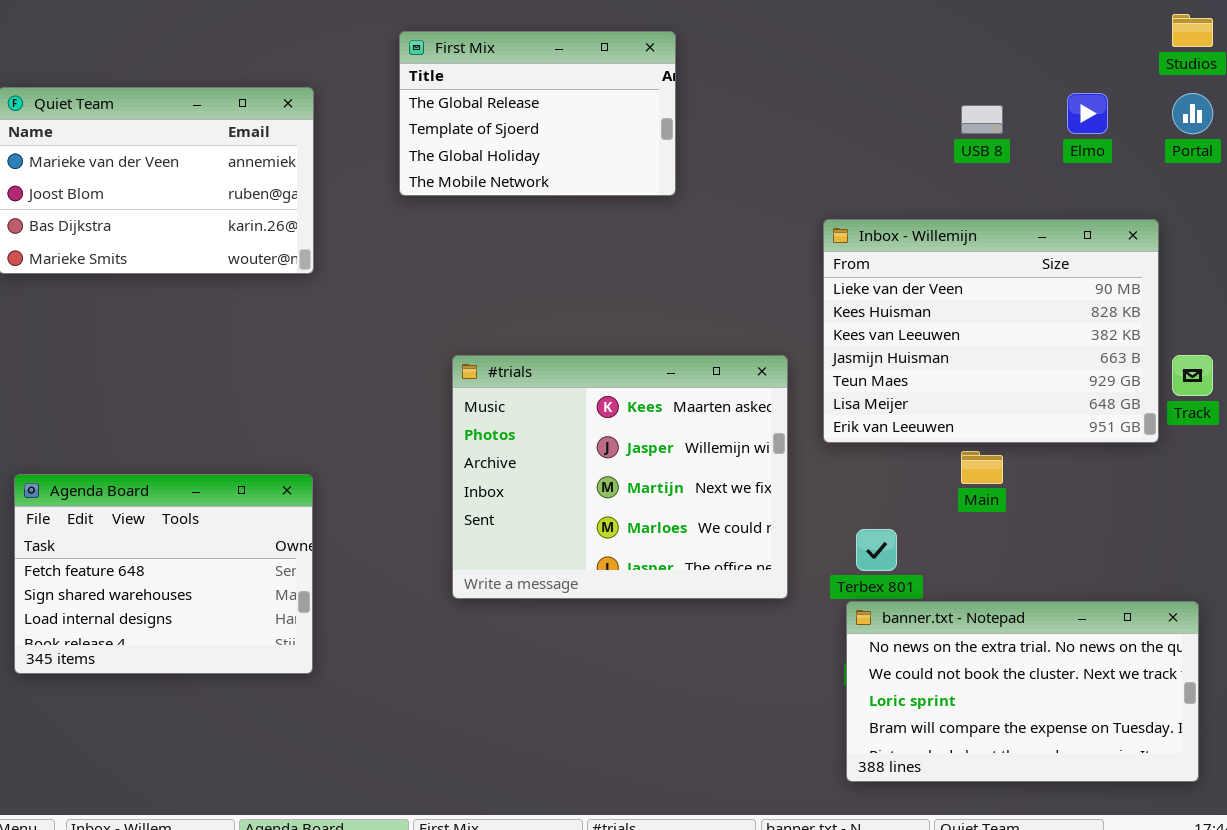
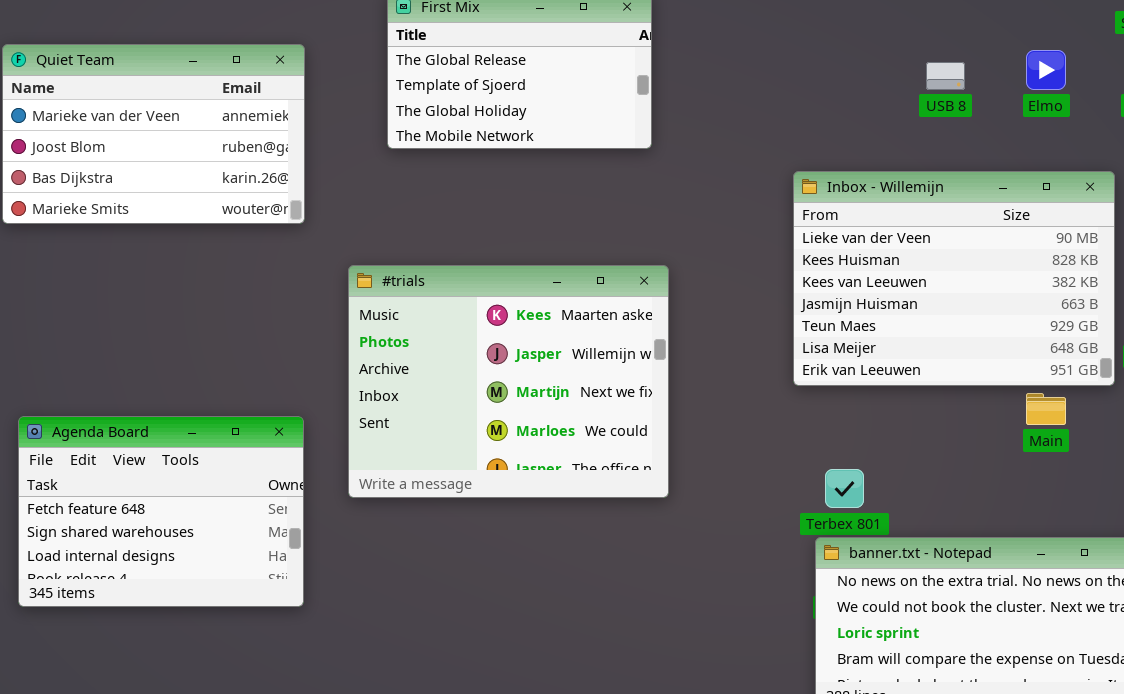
#trials: [452,355,788,599] -> [348,265,669,498], moved
Main: [961,451,1003,484] -> [1026,393,1066,425], moved

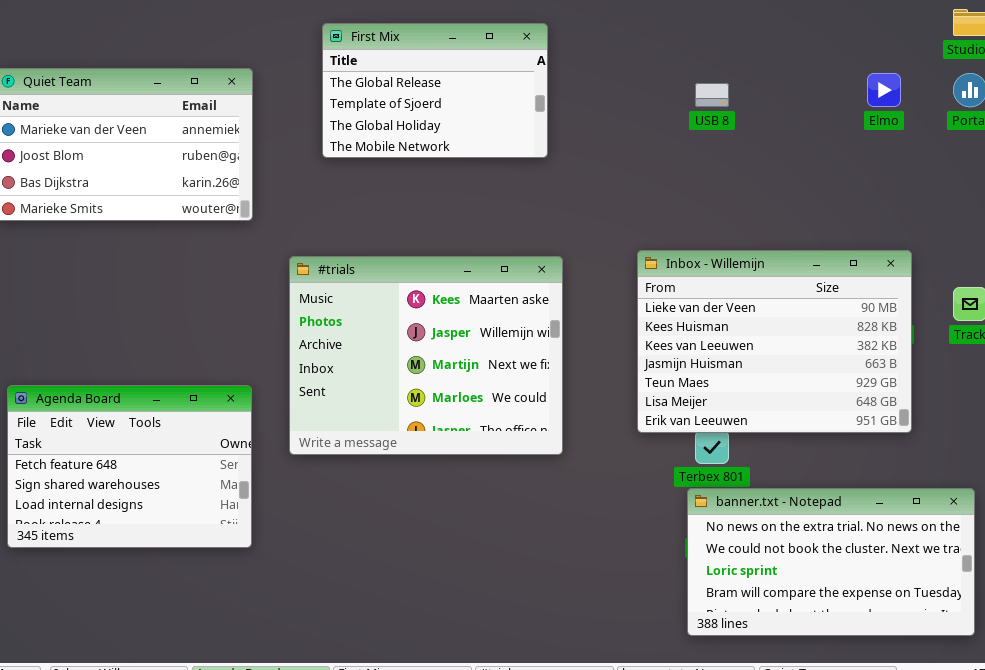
USB 8: [926,62,965,90] -> [695,83,729,107], moved
Inbox - Willemijn: [793,171,1115,386] -> [637,250,912,433], moved

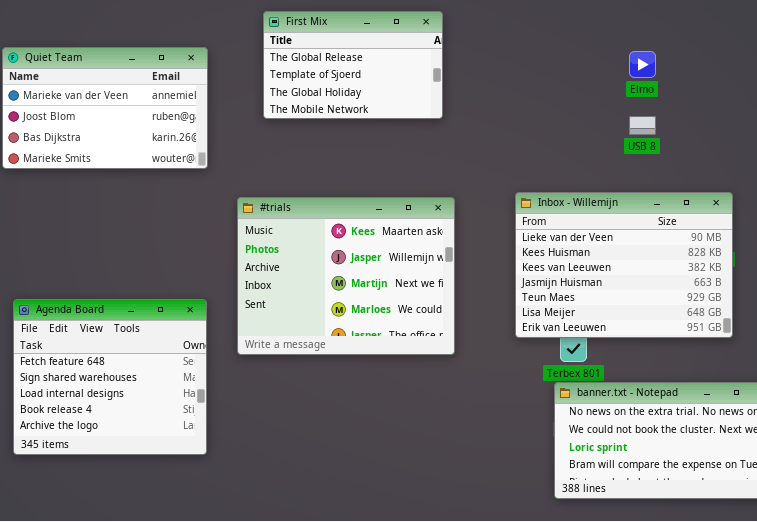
Elmo: [867,73,901,107] -> [629,51,656,78], moved
USB 8: [695,83,729,107] -> [629,116,656,135], moved
Agenda Board: [7,385,252,548] -> [13,299,207,455], resized

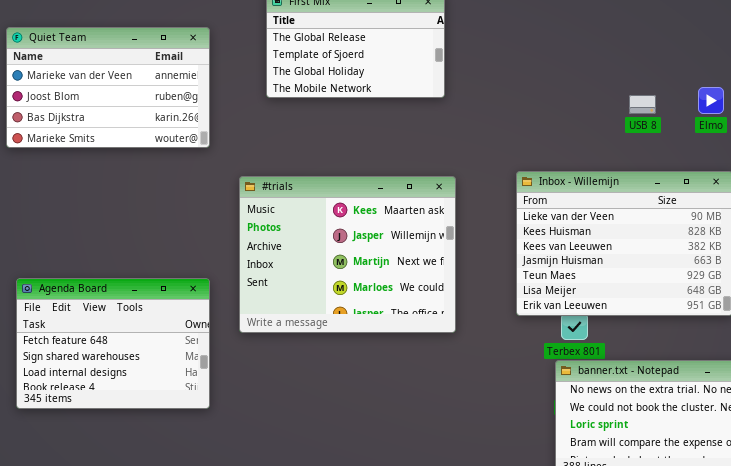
Elmo: [629,51,656,78] -> [698,87,724,114], moved
Agenda Board: [13,299,207,455] -> [16,278,210,409], resized

